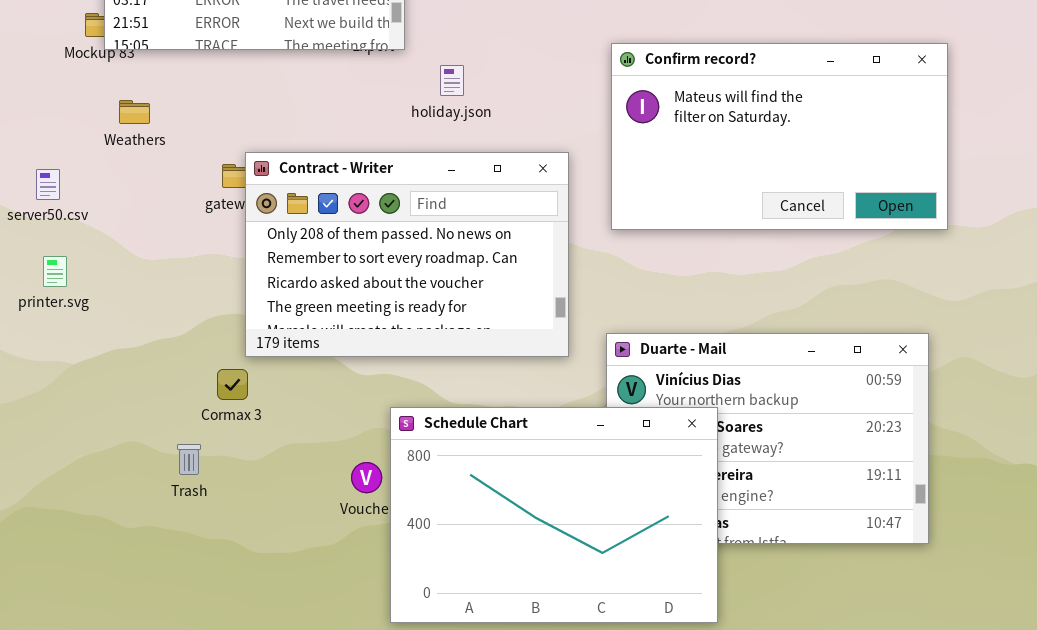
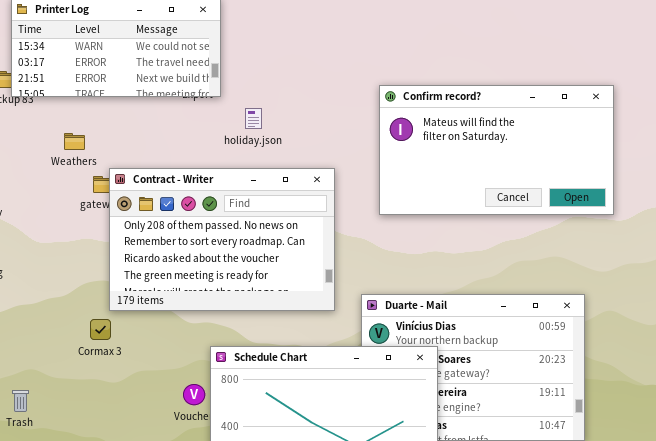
Confirm record?: [611,43,948,230] -> [379,85,614,215], moved
Weathers: [119,100,150,124] -> [64,133,85,150], moved
Trash: [177,444,201,475] -> [12,390,29,412], moved

